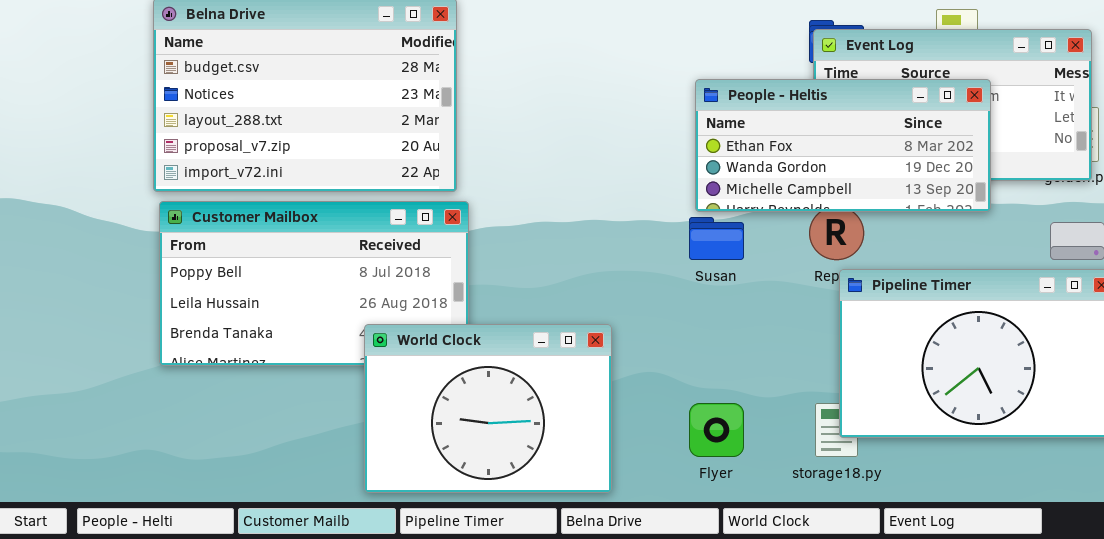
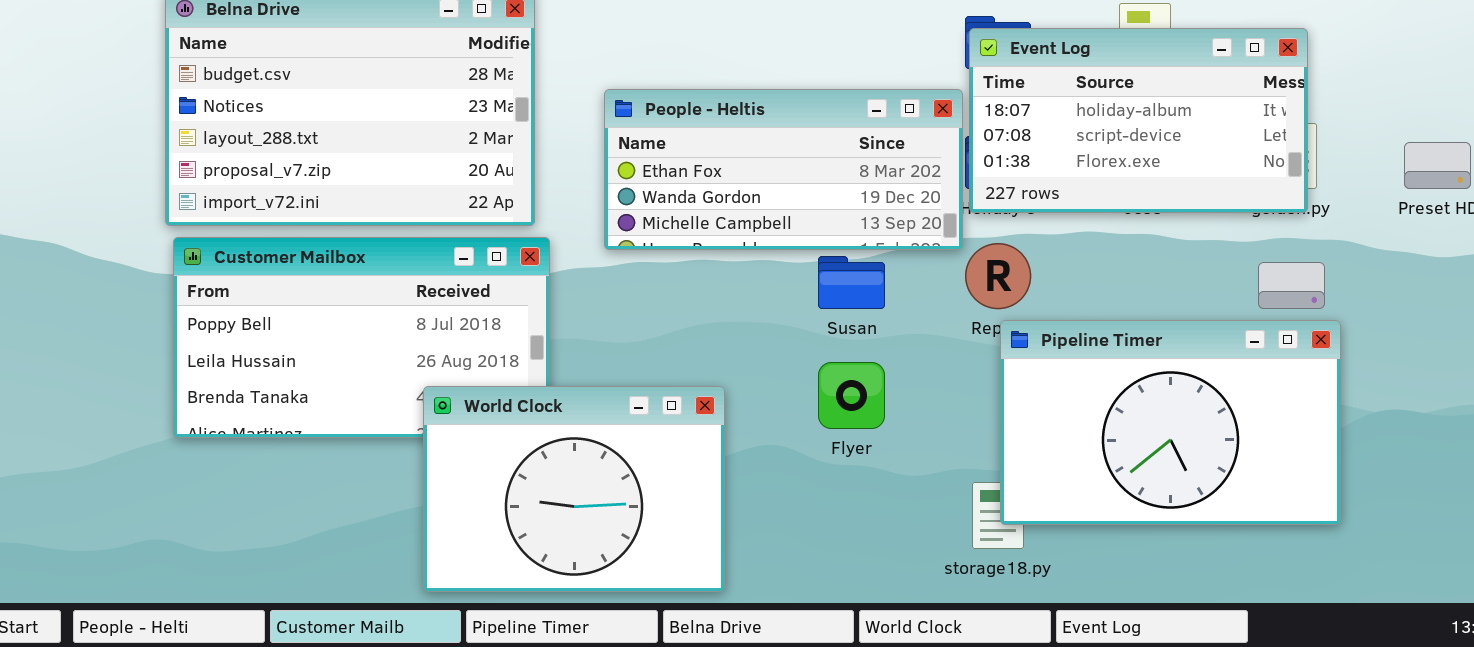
People - Heltis: [695,79,991,212] -> [604,89,963,250], moved
Flyer: [689,403,744,457] -> [818,362,885,429], moved

